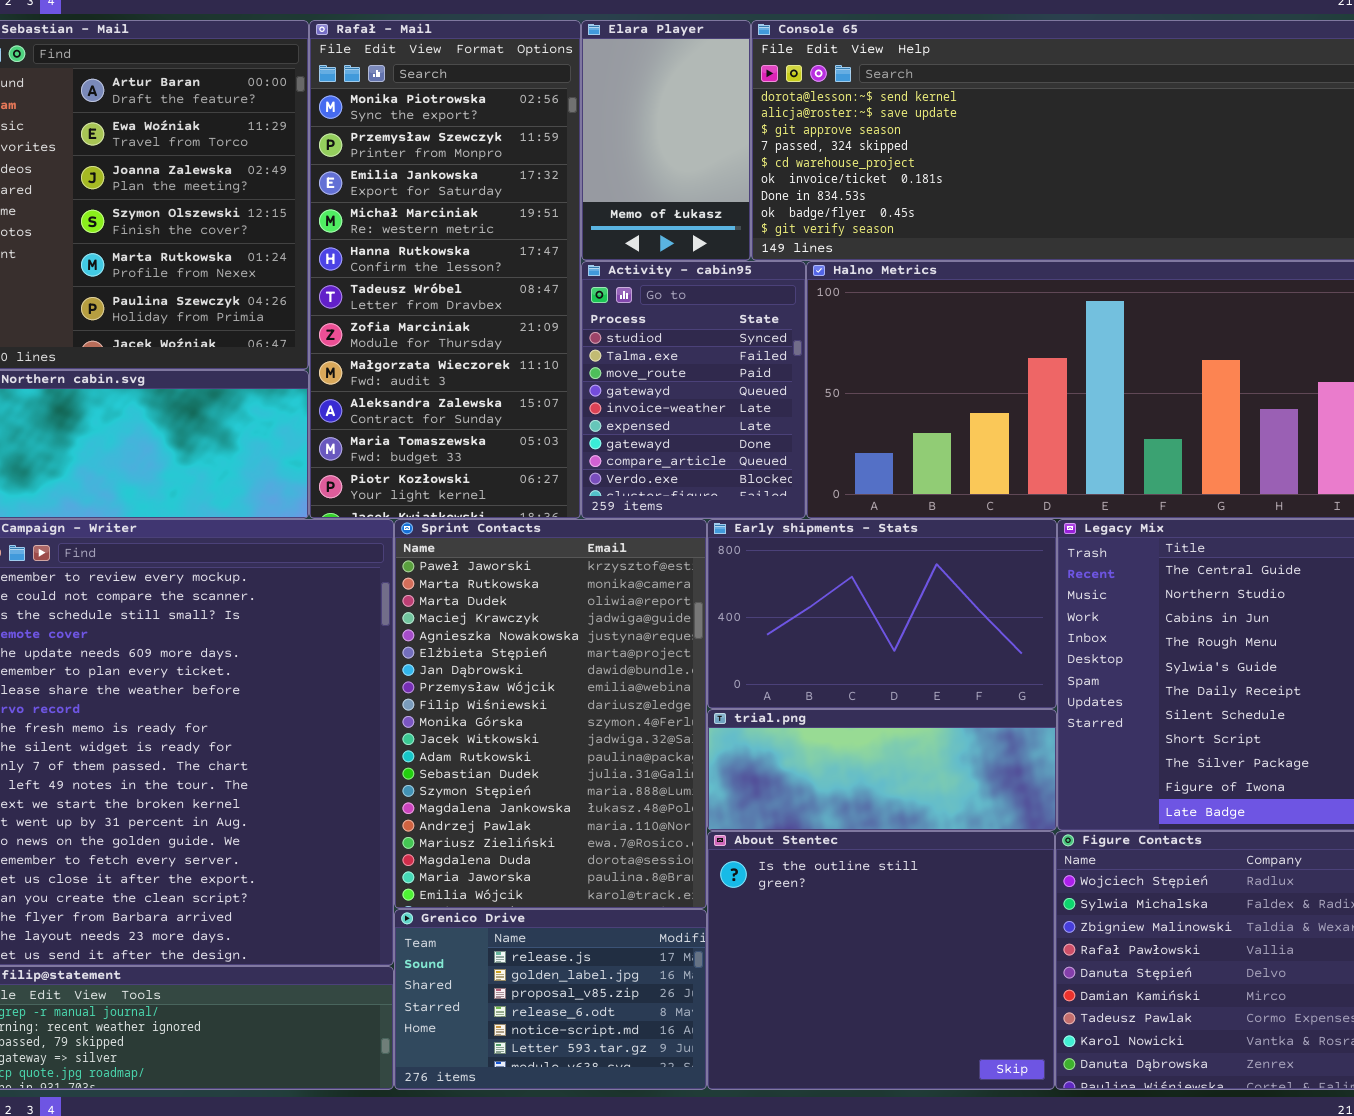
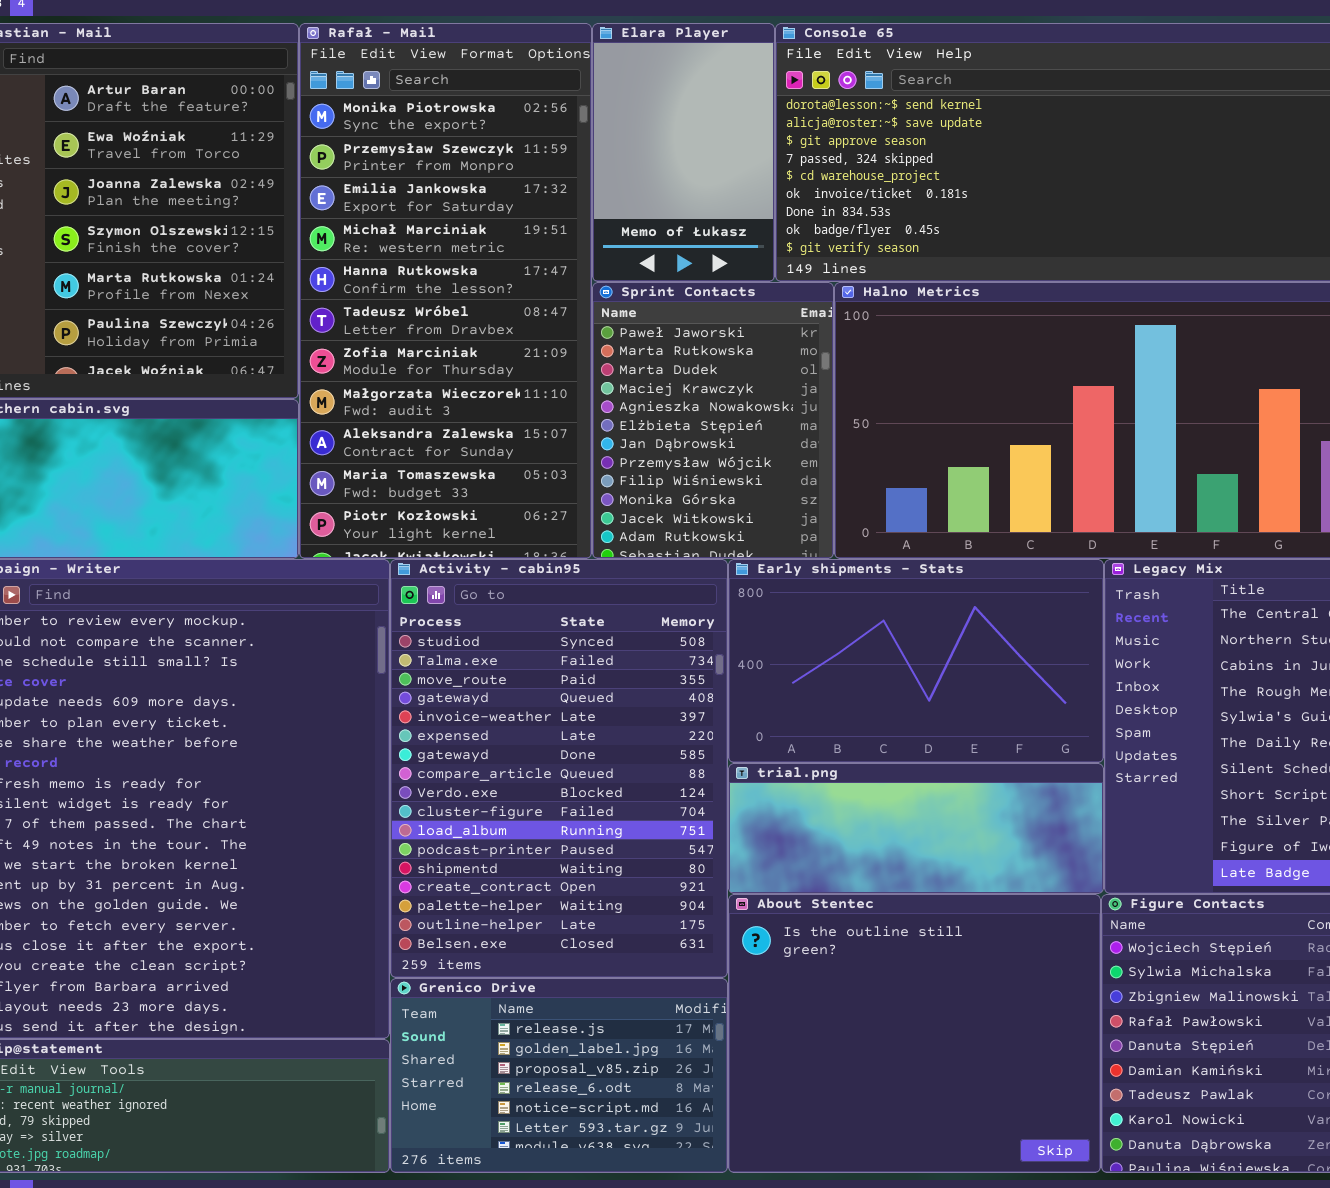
Activity - cabin95: [581,261,806,519] -> [390,559,728,978], moved, resized
Sprint Contacts: [394,519,707,909] -> [592,282,834,559], moved, resized

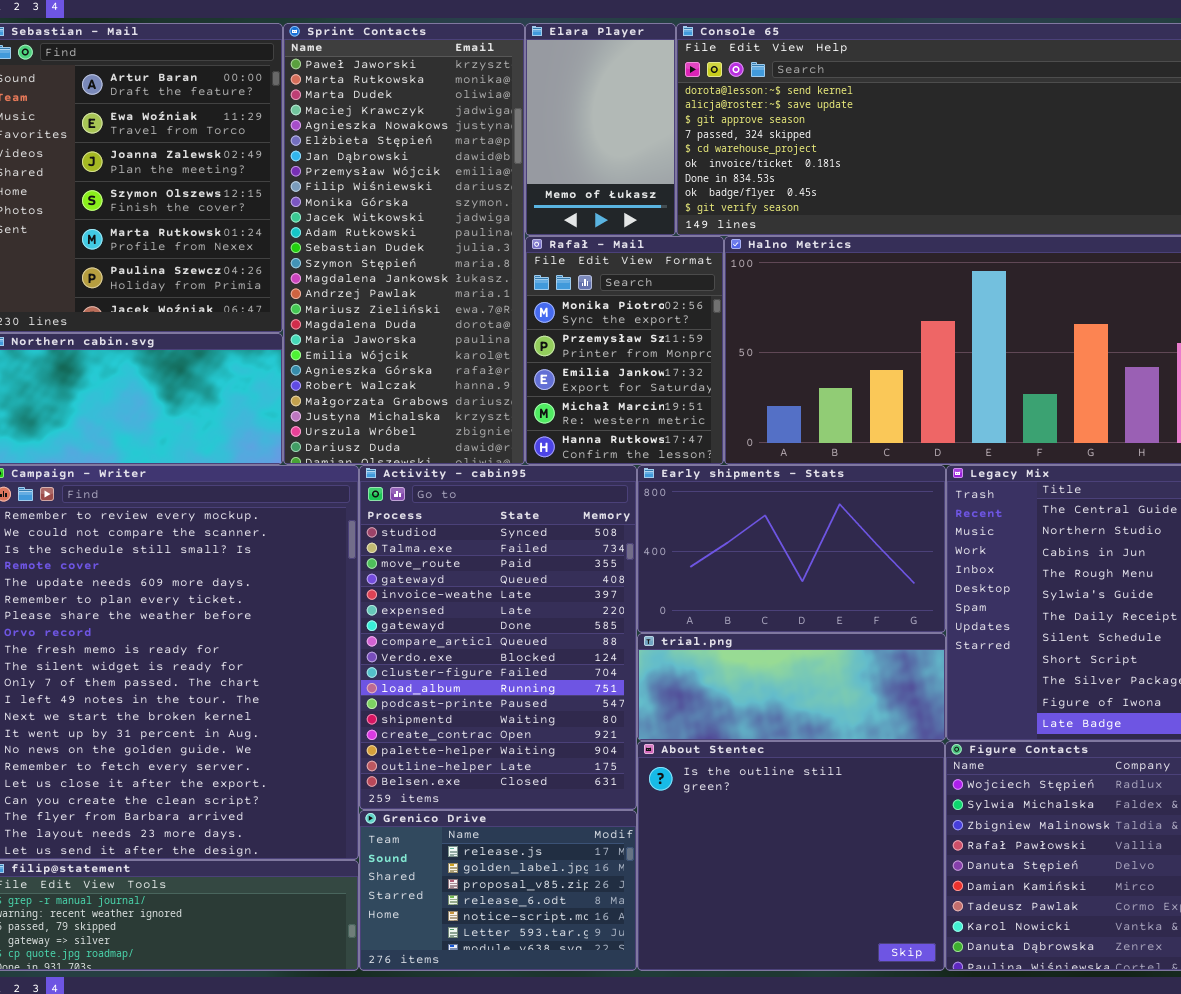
Rafał - Mail: [299,23,592,559] -> [525,236,724,465], moved, resized
Sprint Contacts: [592,282,834,559] -> [283,23,525,465], moved, resized

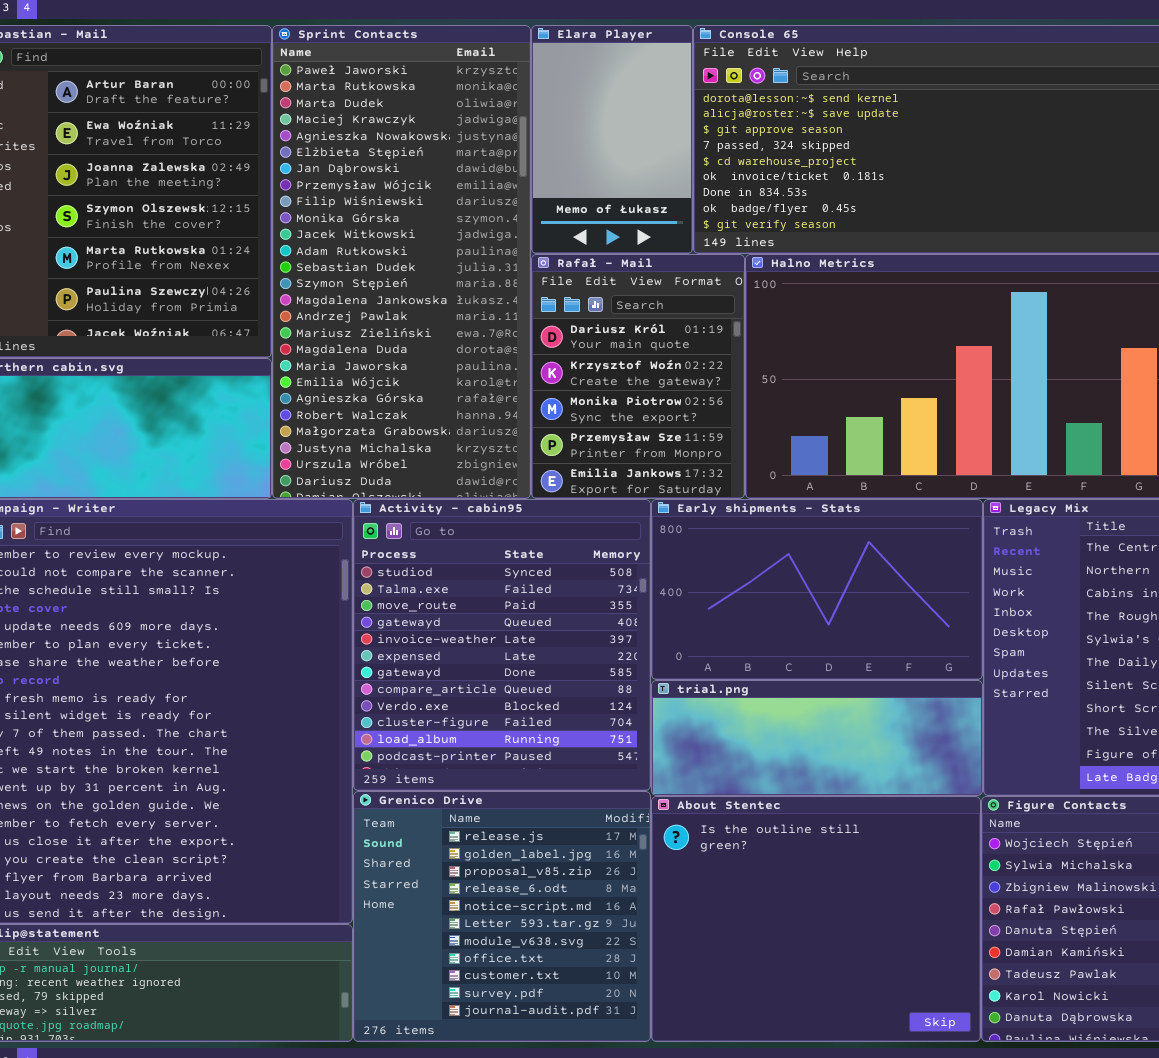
Rafał - Mail: [525,236,724,465] -> [531,254,745,499], scrolled up 2 rows
Activity - cabin95: [359,465,637,810] -> [353,499,651,791], resized
Grenico Drive: [359,810,637,971] -> [353,791,651,1042], resized

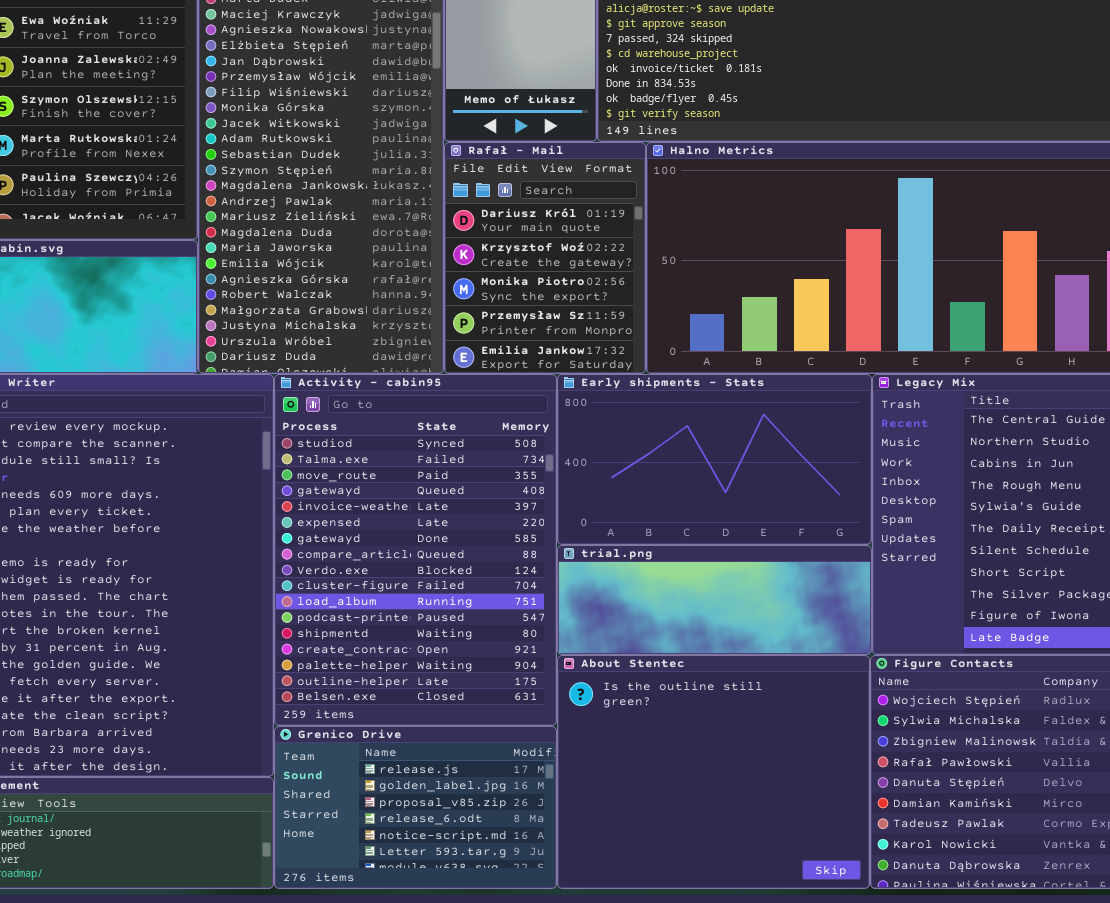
Activity - cabin95: [353,499,651,791] -> [274,374,557,726], resized
Grenico Drive: [353,791,651,1042] -> [274,726,557,889], resized

